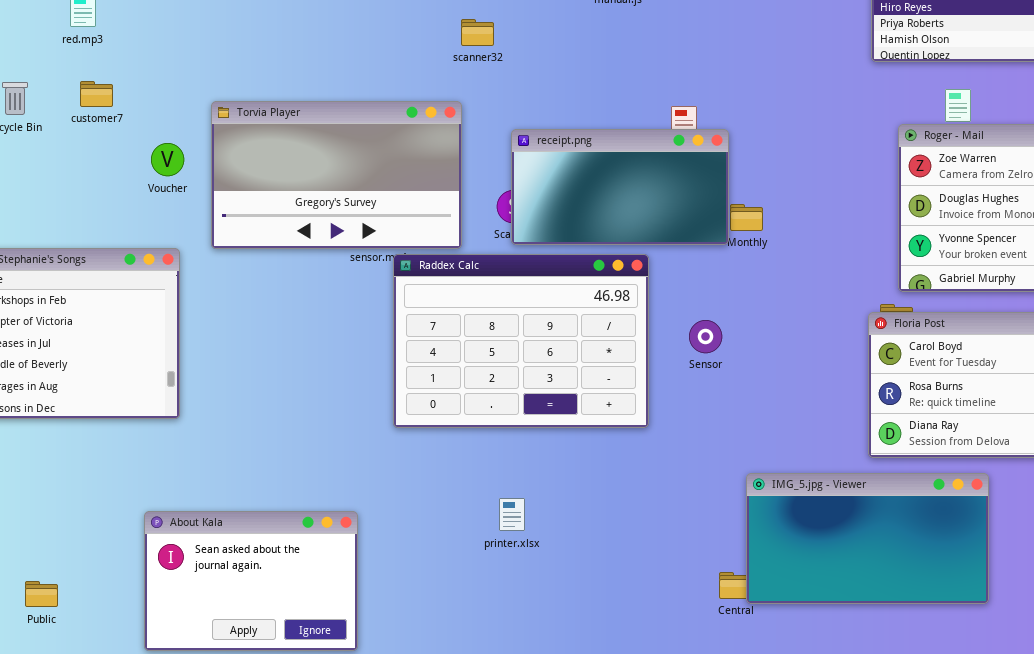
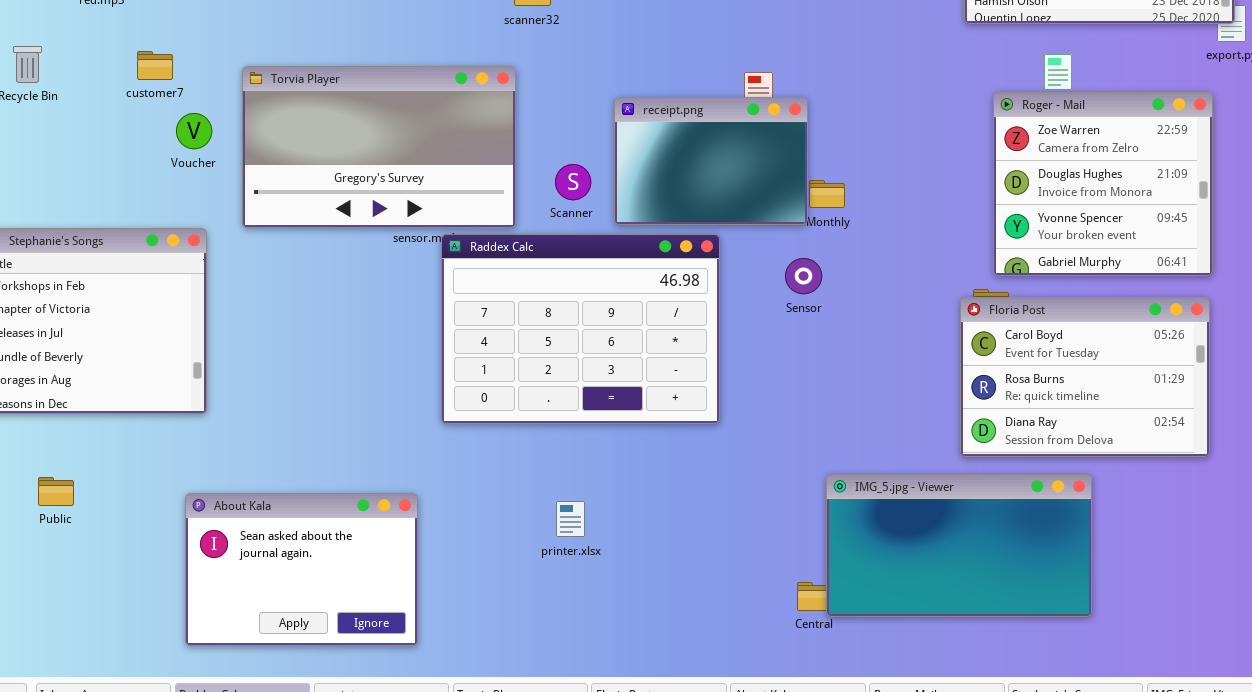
customer7: [80,81,113,107] -> [137,51,173,80], moved
receipt.png: [511,129,729,245] -> [614,97,808,225], resized
Sensor: [689,320,722,353] -> [785,258,822,294], moved
About Kala: [144,511,358,651] -> [185,493,418,646], moved
Public: [25,581,58,607] -> [38,477,74,506], moved

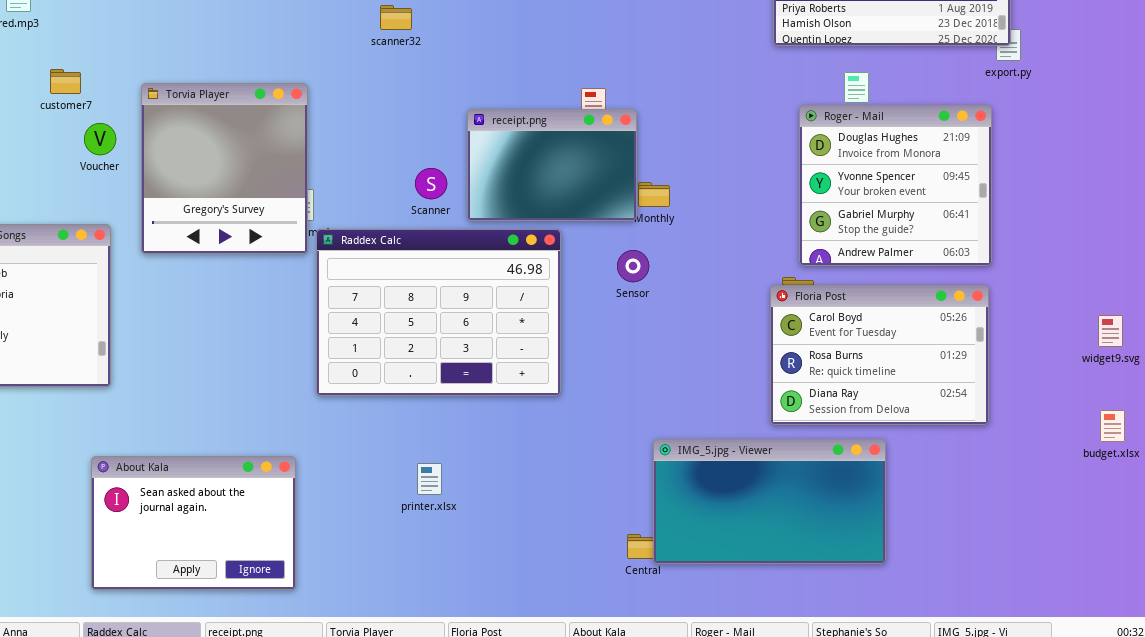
Torvia Player: [242,66,516,228] -> [141,83,308,254], resized
Roger - Mail: [993,92,1213,276] -> [799,105,992,266], scrolled down 1 row

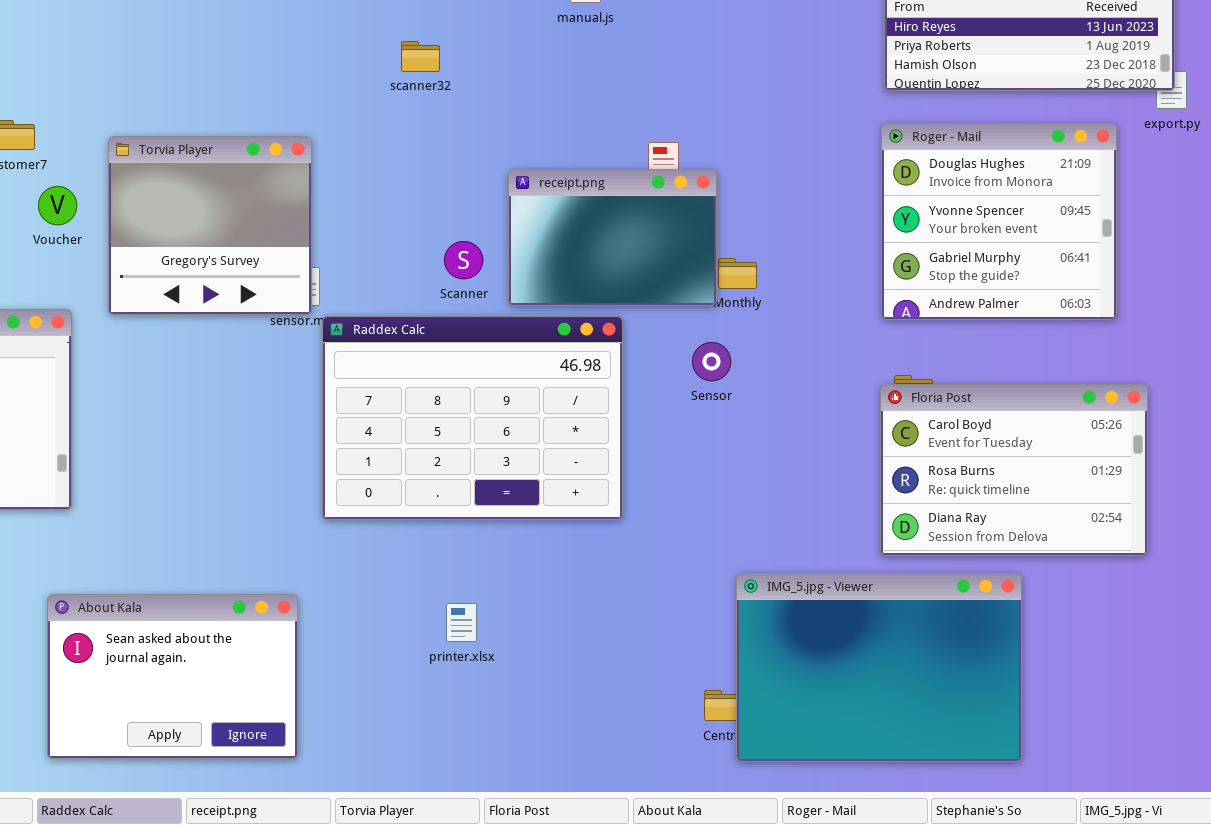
Torvia Player: [141,83,308,254] -> [108,136,312,315], resized
Roger - Mail: [799,105,992,266] -> [881,123,1117,320], moved
IMG_5.jpg - Viewer: [653,439,886,564] -> [736,573,1022,762], resized

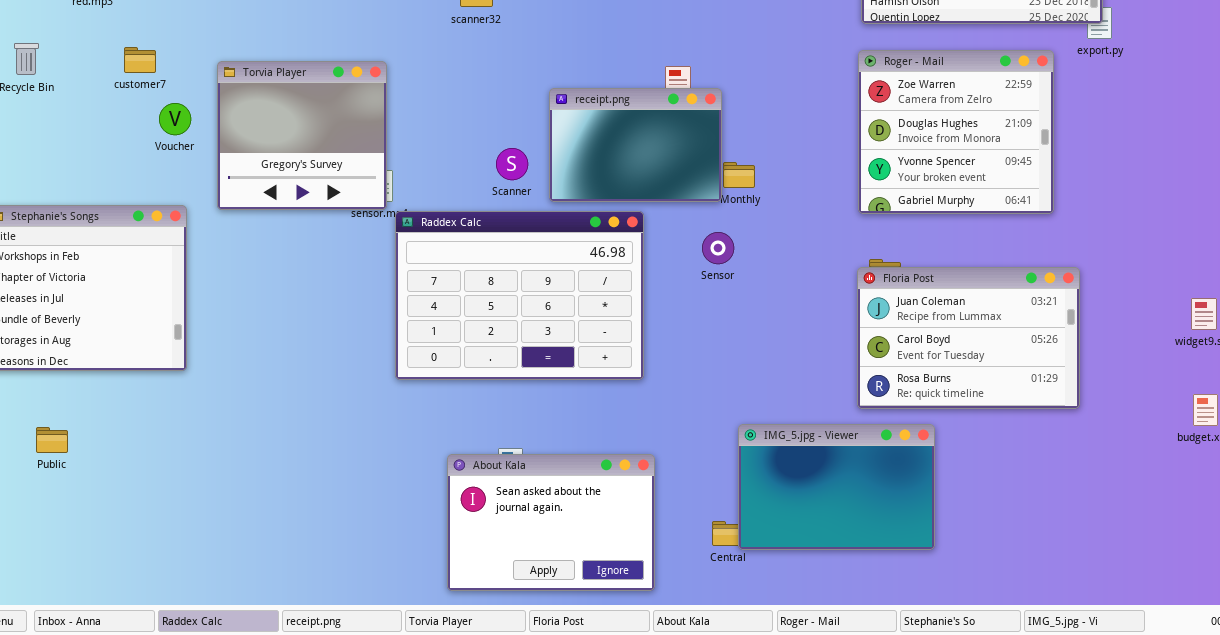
Roger - Mail: [881,123,1117,320] -> [858,50,1054,214], scrolled up 1 row
Floria Post: [880,384,1148,556] -> [857,267,1080,409], scrolled up 1 row
IMG_5.jpg - Viewer: [736,573,1022,762] -> [738,424,935,550], resized
About Kala: [47,594,298,759] -> [447,454,655,591], moved

